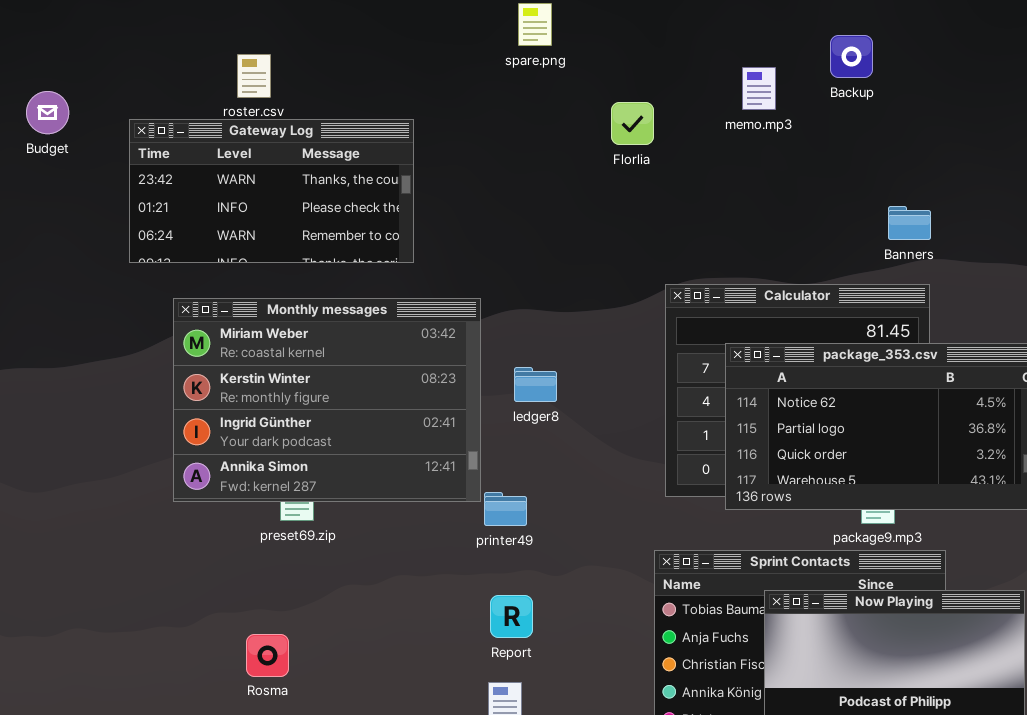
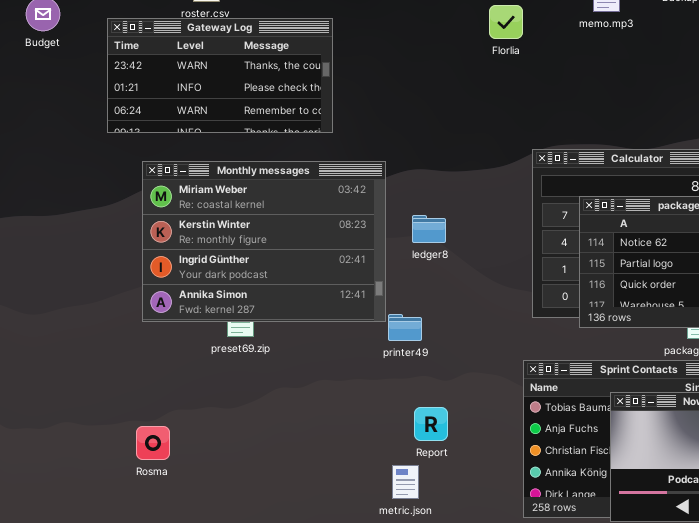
Report: [490,595,533,638] -> [414,407,448,441], moved
Rosma: [246,634,289,677] -> [136,426,170,460], moved

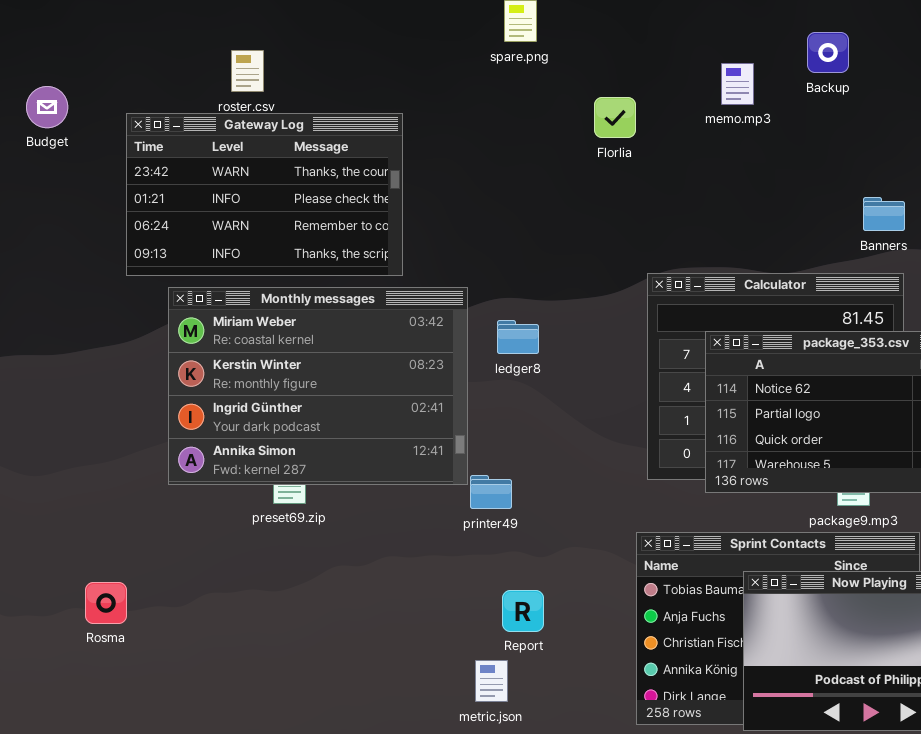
Gateway Log: [107,18,333,133] -> [126,113,403,276], resized
ledger8: [412,215,446,243] -> [497,320,539,354], moved
Rosma: [136,426,170,460] -> [85,582,127,624], moved

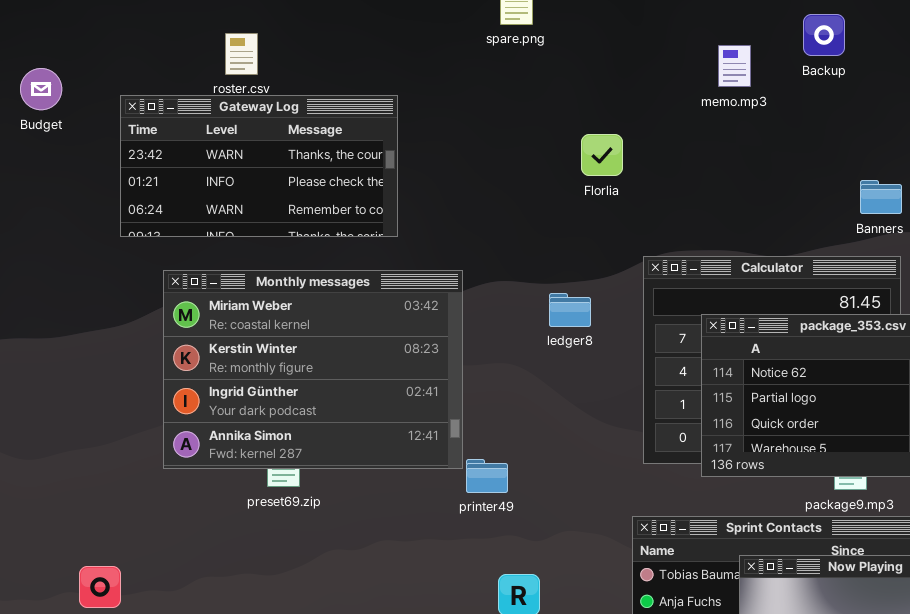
Florlia: [594,97,636,138] -> [581,134,623,176], moved
Gateway Log: [126,113,403,276] -> [120,95,398,237], resized
ledger8: [497,320,539,354] -> [549,293,591,327], moved

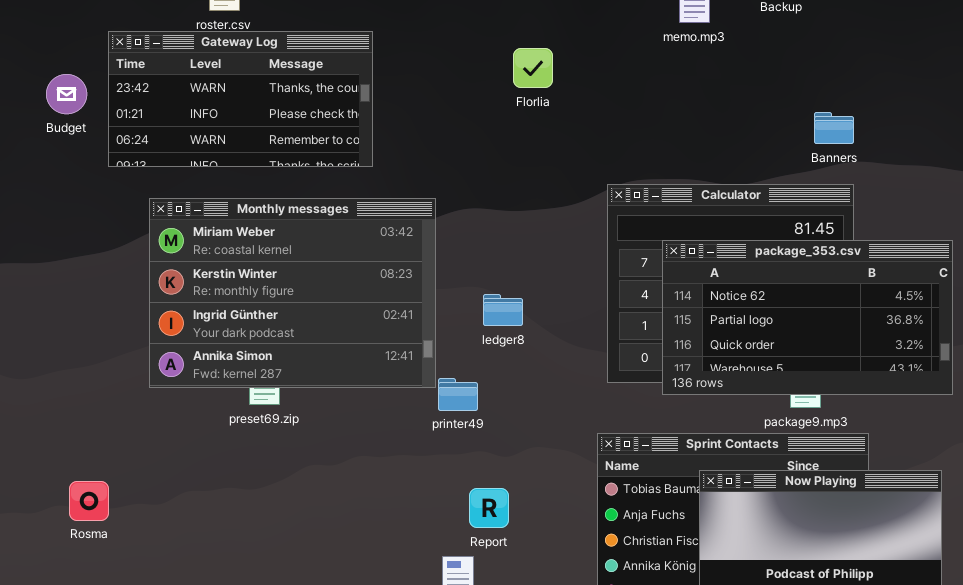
Budget: [20,68,62,110] -> [46,74,87,114], moved
Florlia: [581,134,623,176] -> [513,48,553,88], moved
ledger8: [549,293,591,327] -> [483,294,523,326], moved

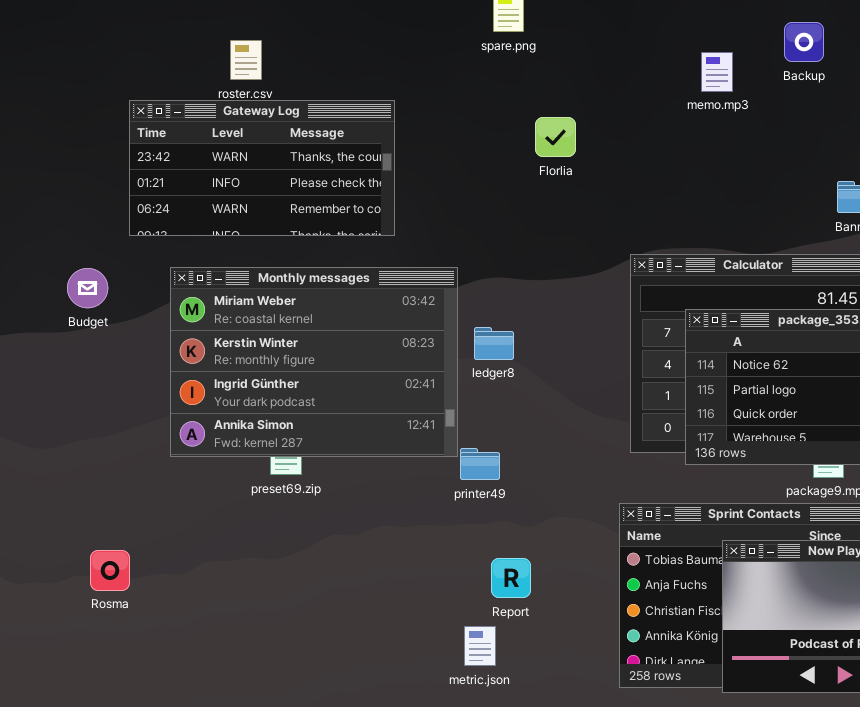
Budget: [46,74,87,114] -> [67,268,108,308], moved
ledger8: [483,294,523,326] -> [474,327,514,360], moved

